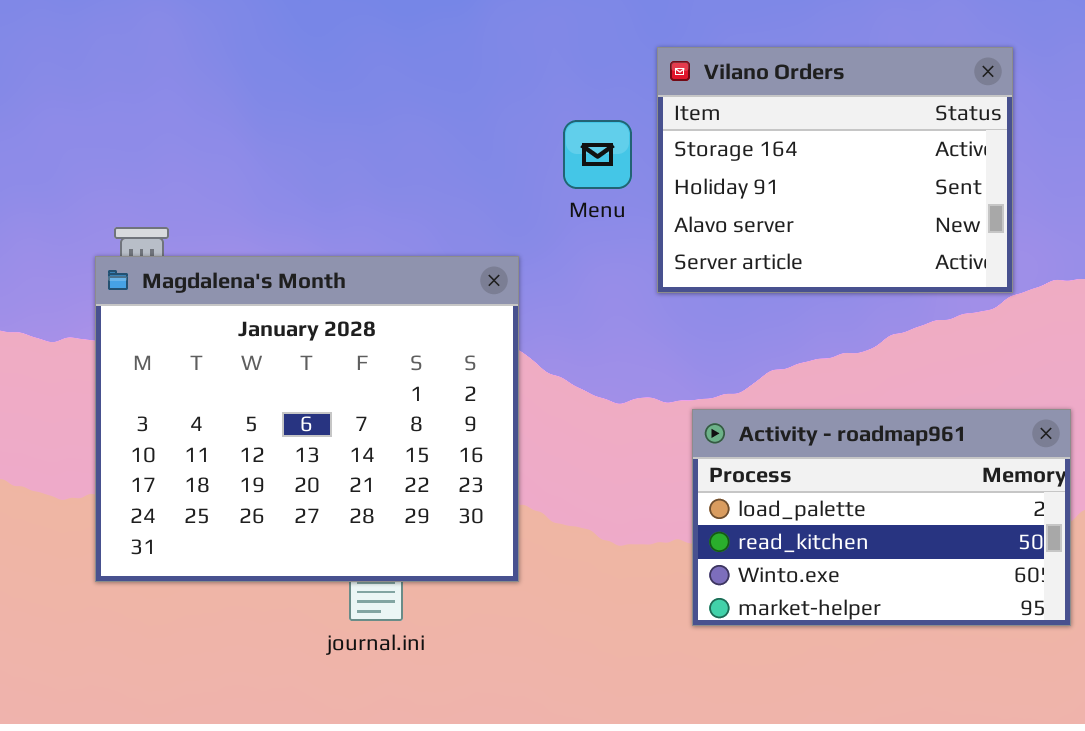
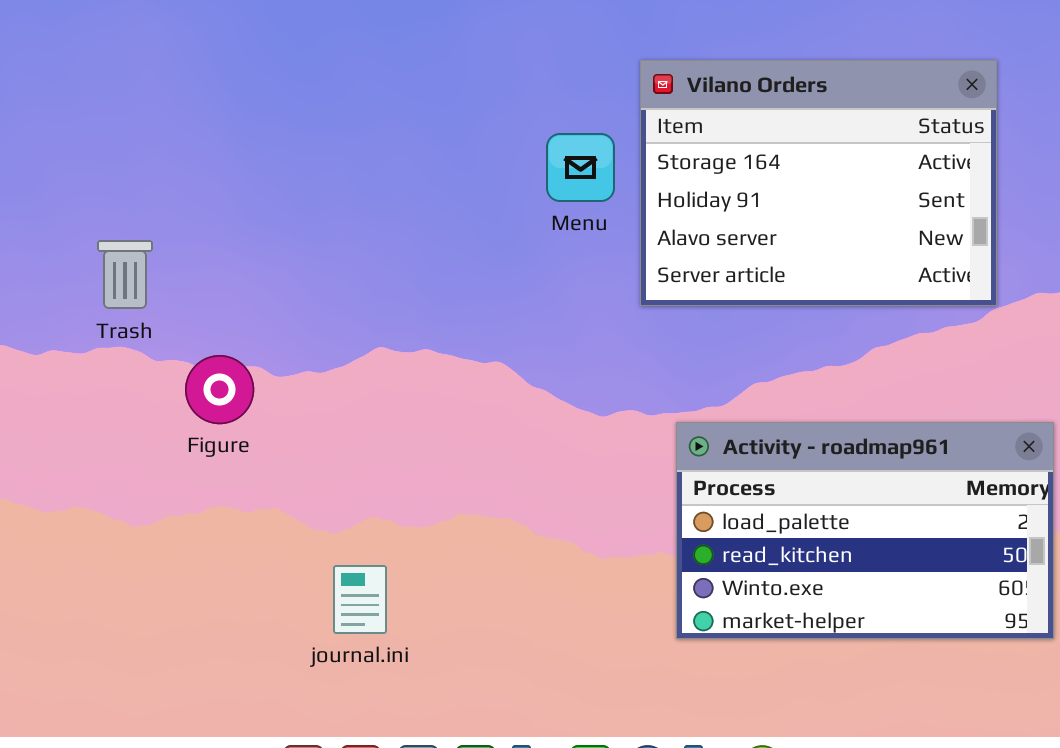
Magdalena's Month: [95,256,519,582] -> none, closed

